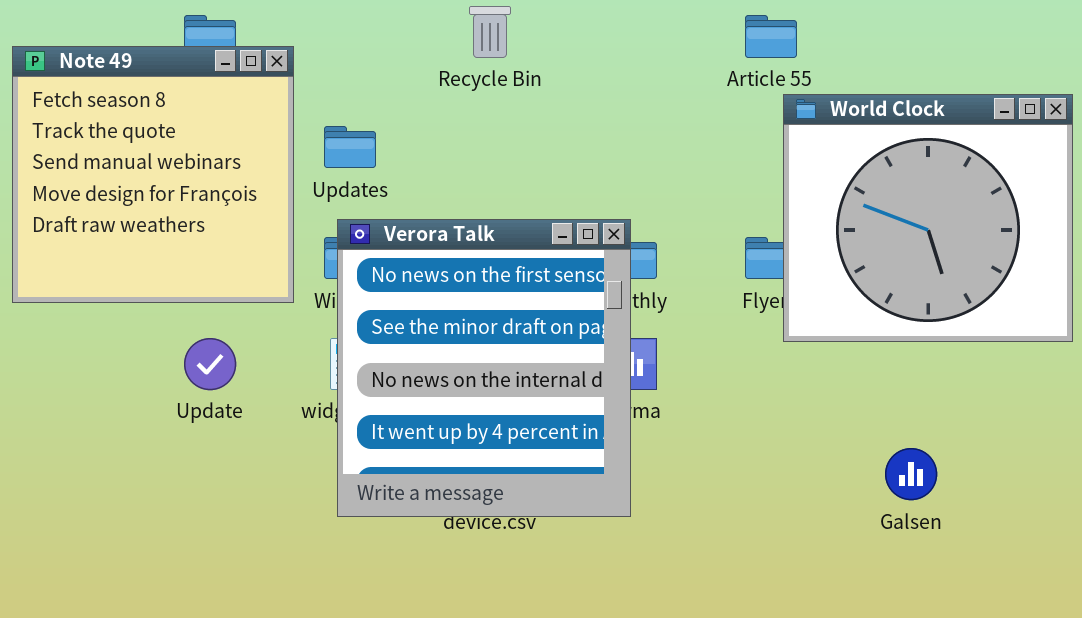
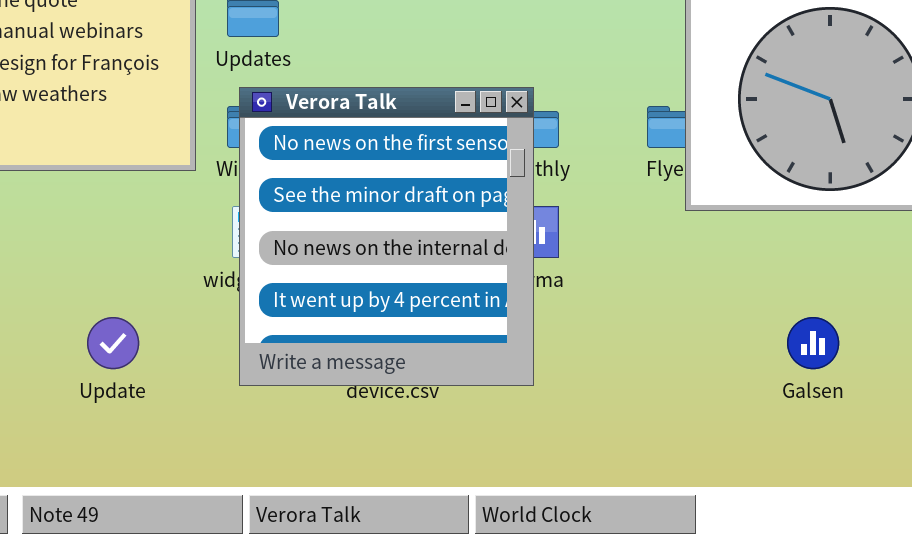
Update: [184,338,236,390] -> [87,317,139,369], moved

